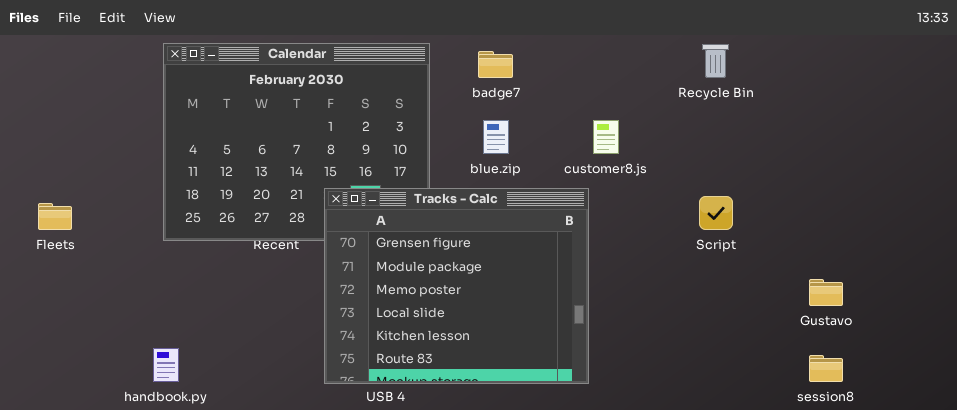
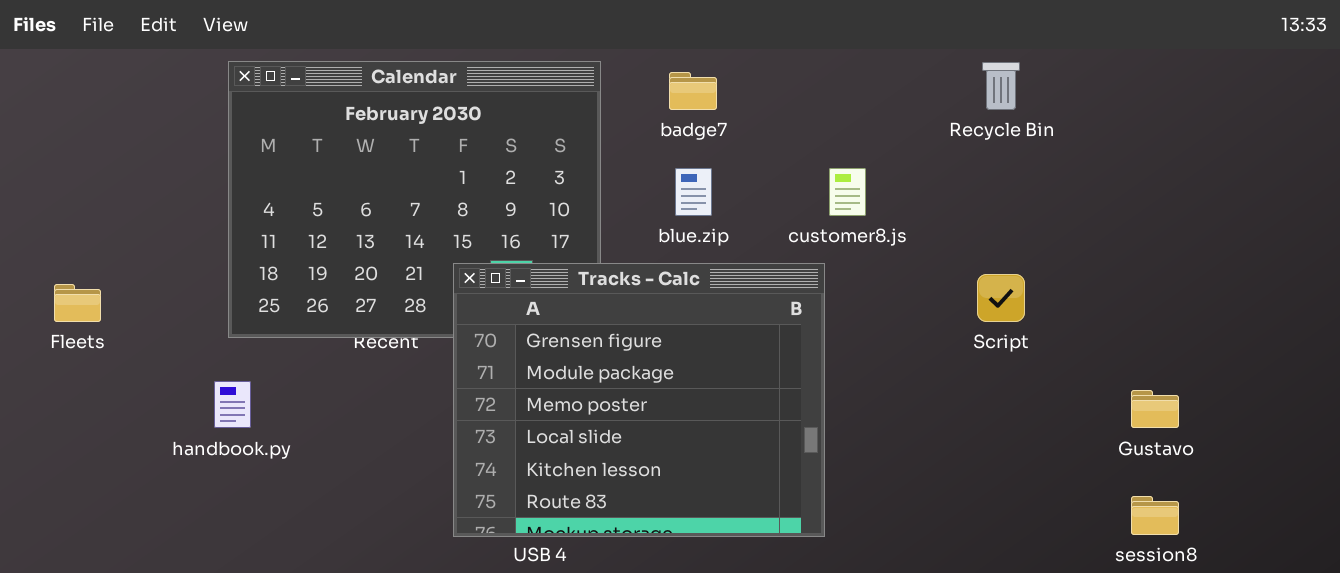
handbook.py: [153,348,179,382] -> [214,381,251,428], moved

